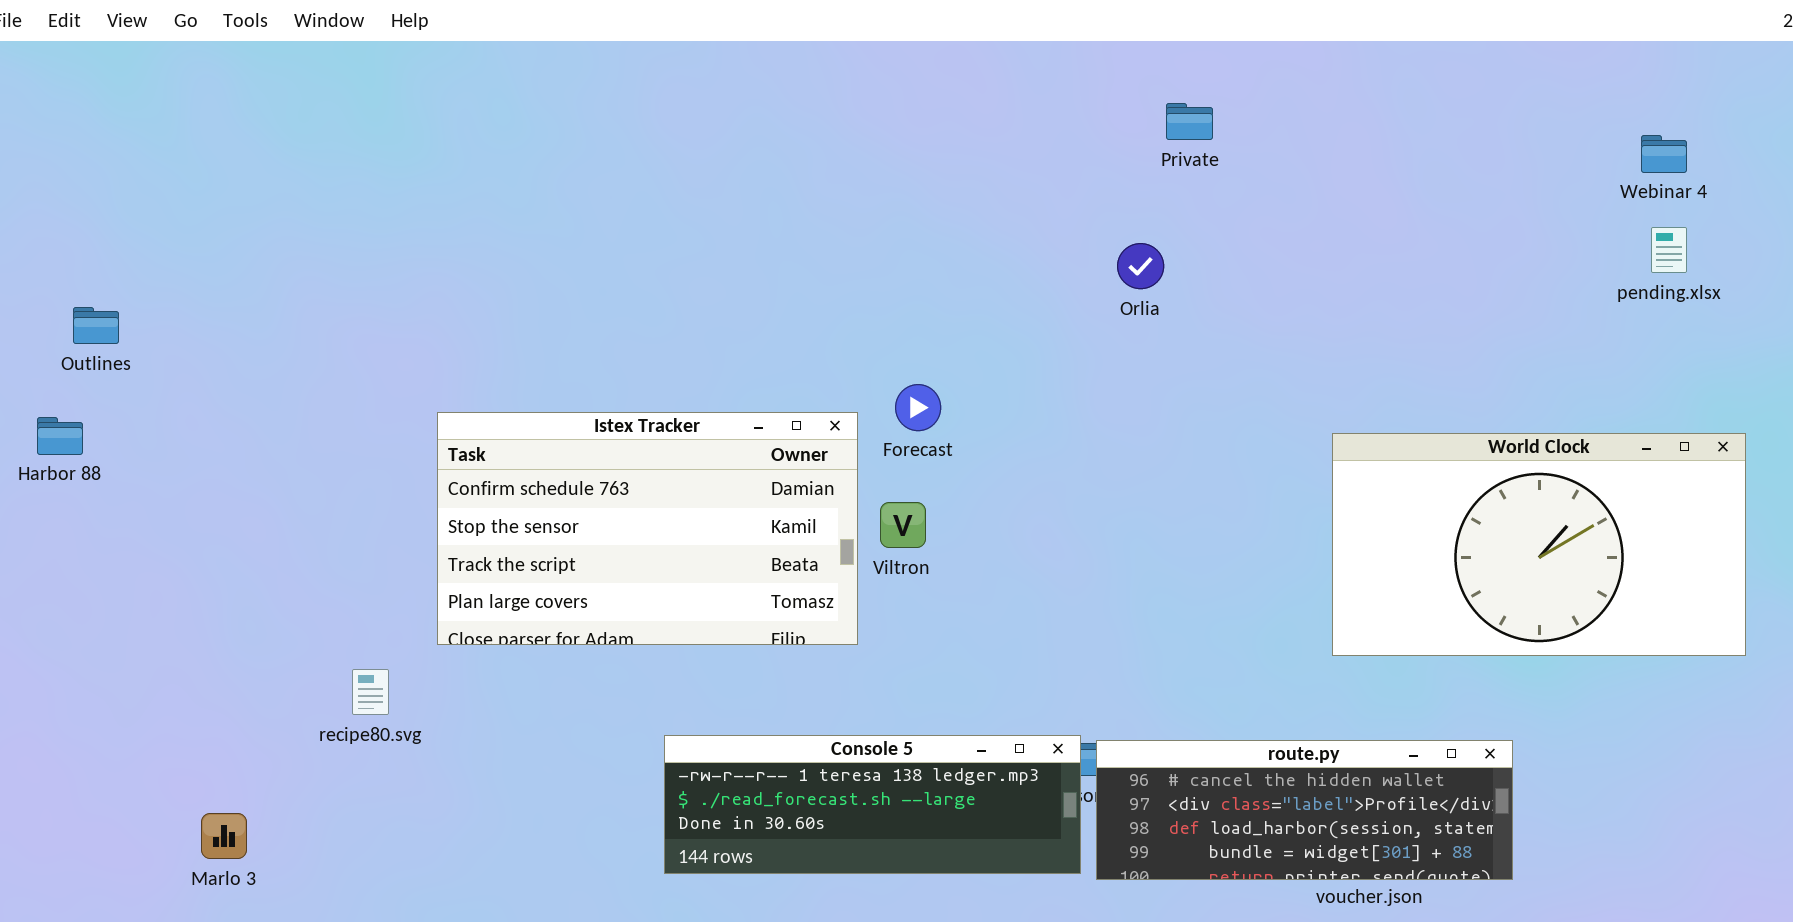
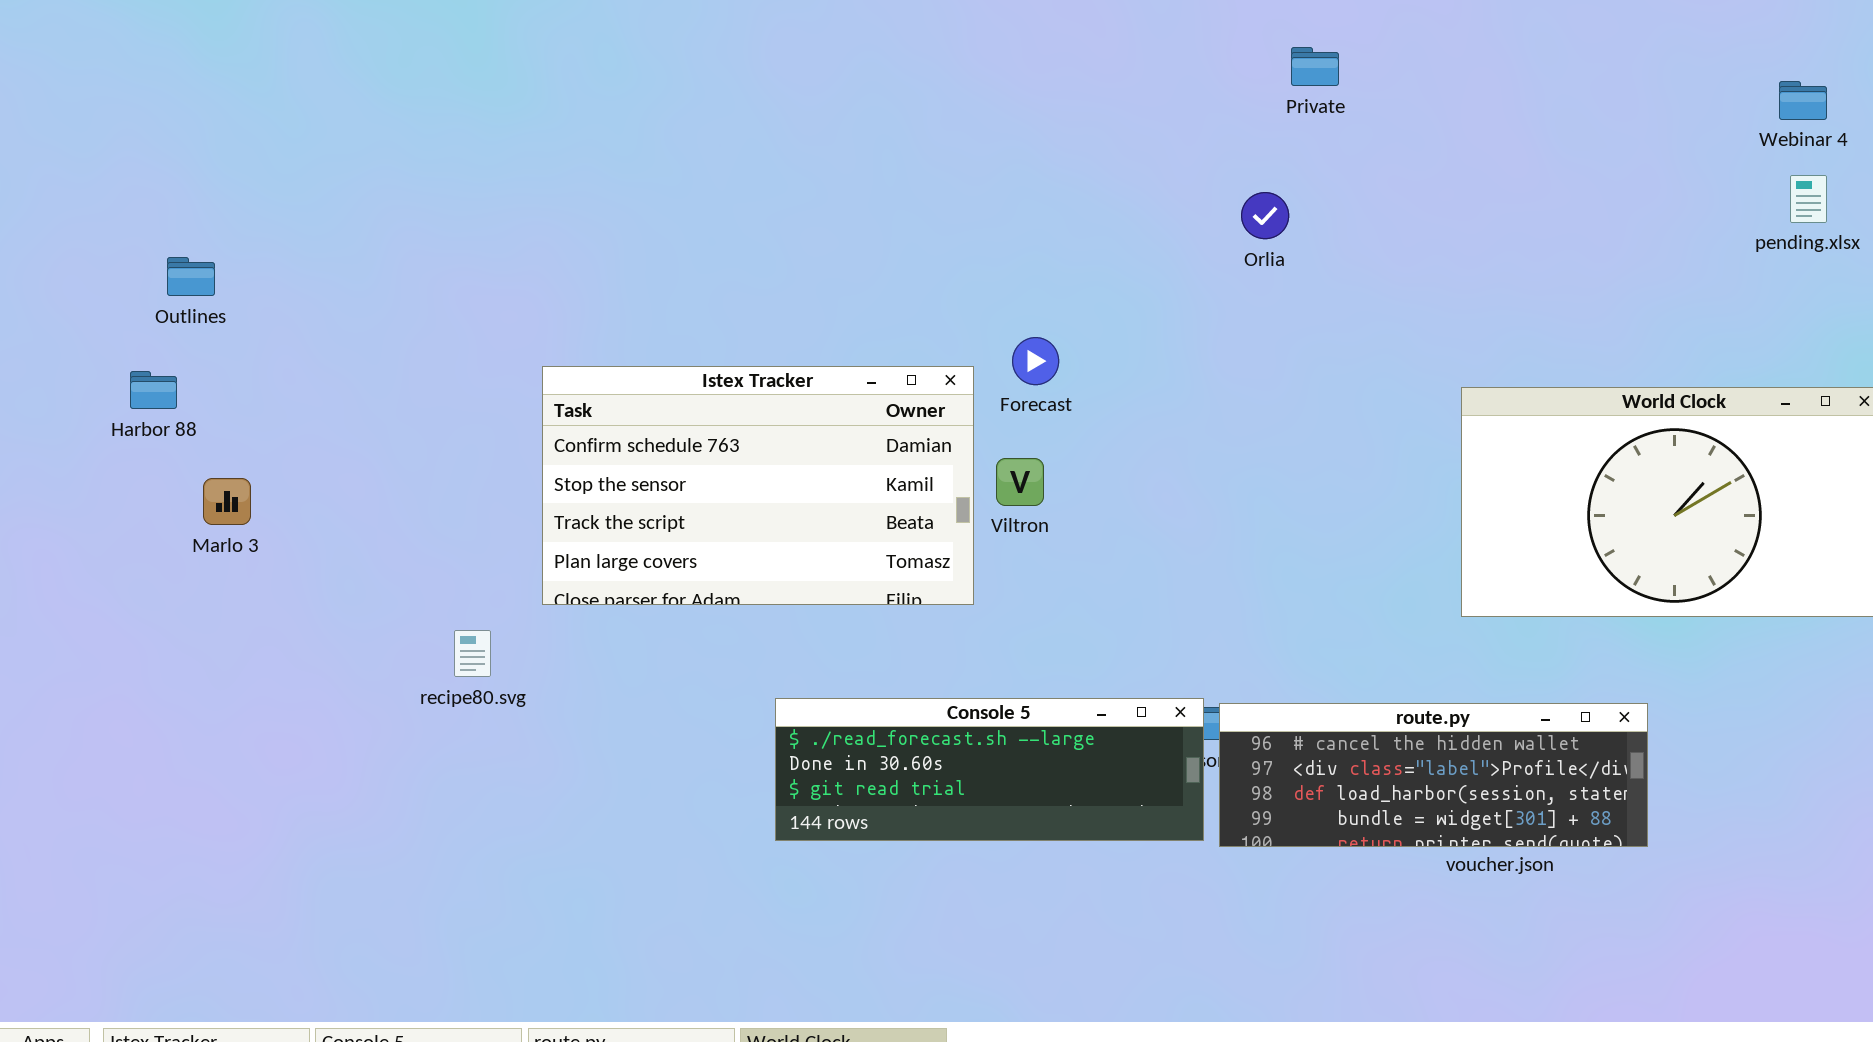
Console 5: [664,735,1081,874] -> [775,698,1204,841], scrolled down 1 row
Marlo 3: [201,813,247,859] -> [203,478,251,525], moved

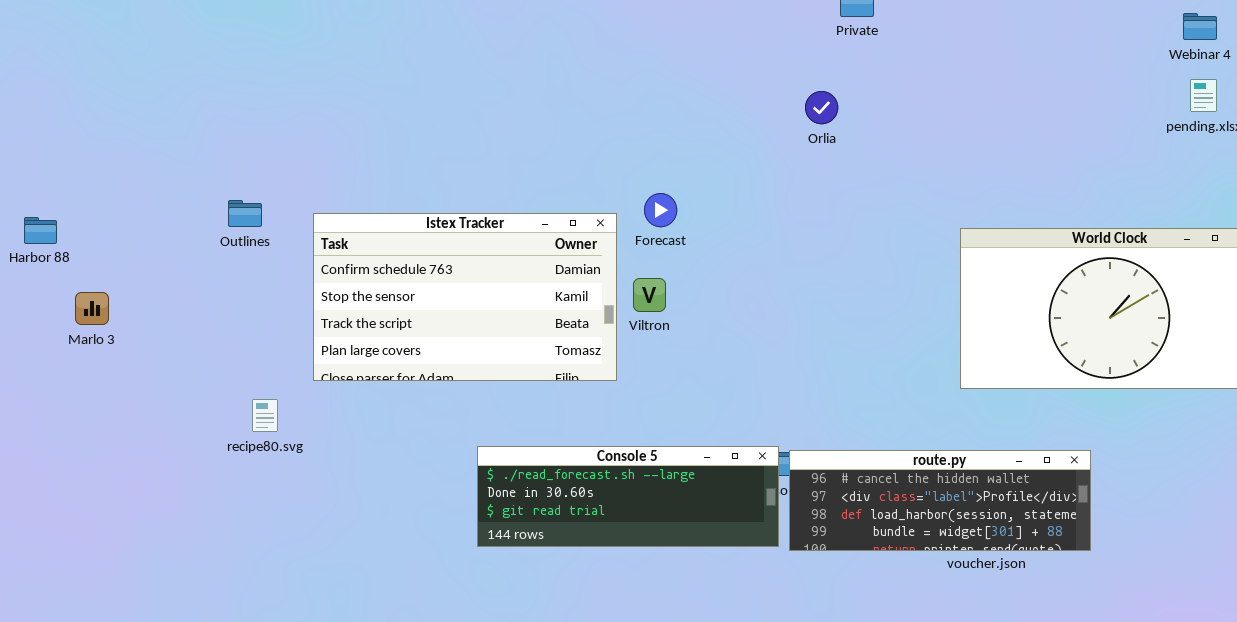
Outlines: [167,257,215,296] -> [228,200,262,227], moved

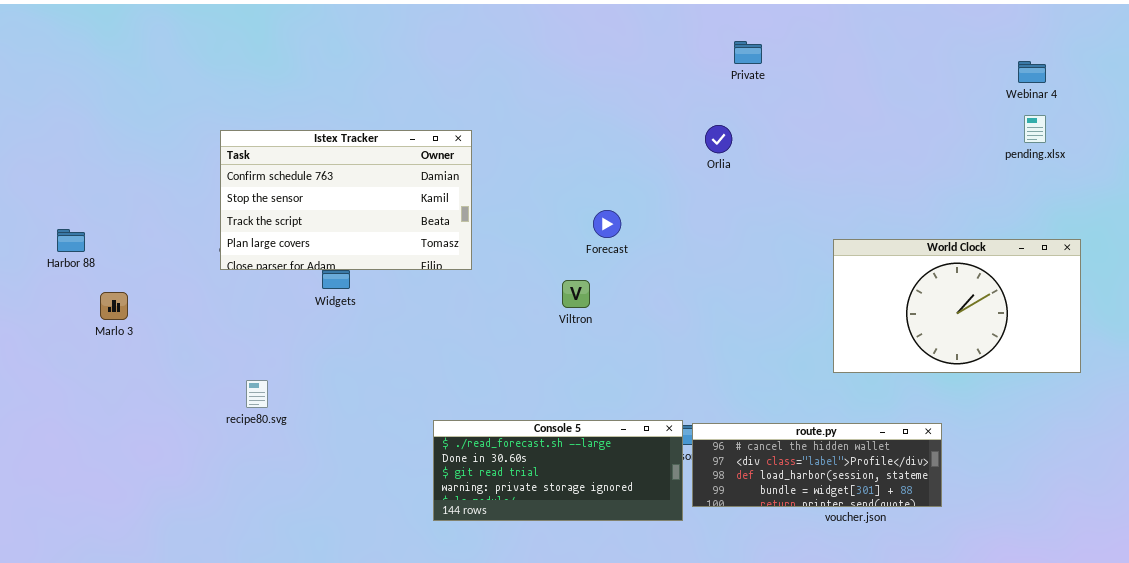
Forecast: [644,193,677,227] -> [593,210,621,238], moved
Istex Tracker: [313,213,617,381] -> [220,130,472,270], moved
Console 5: [477,446,779,547] -> [433,420,683,521], resized

